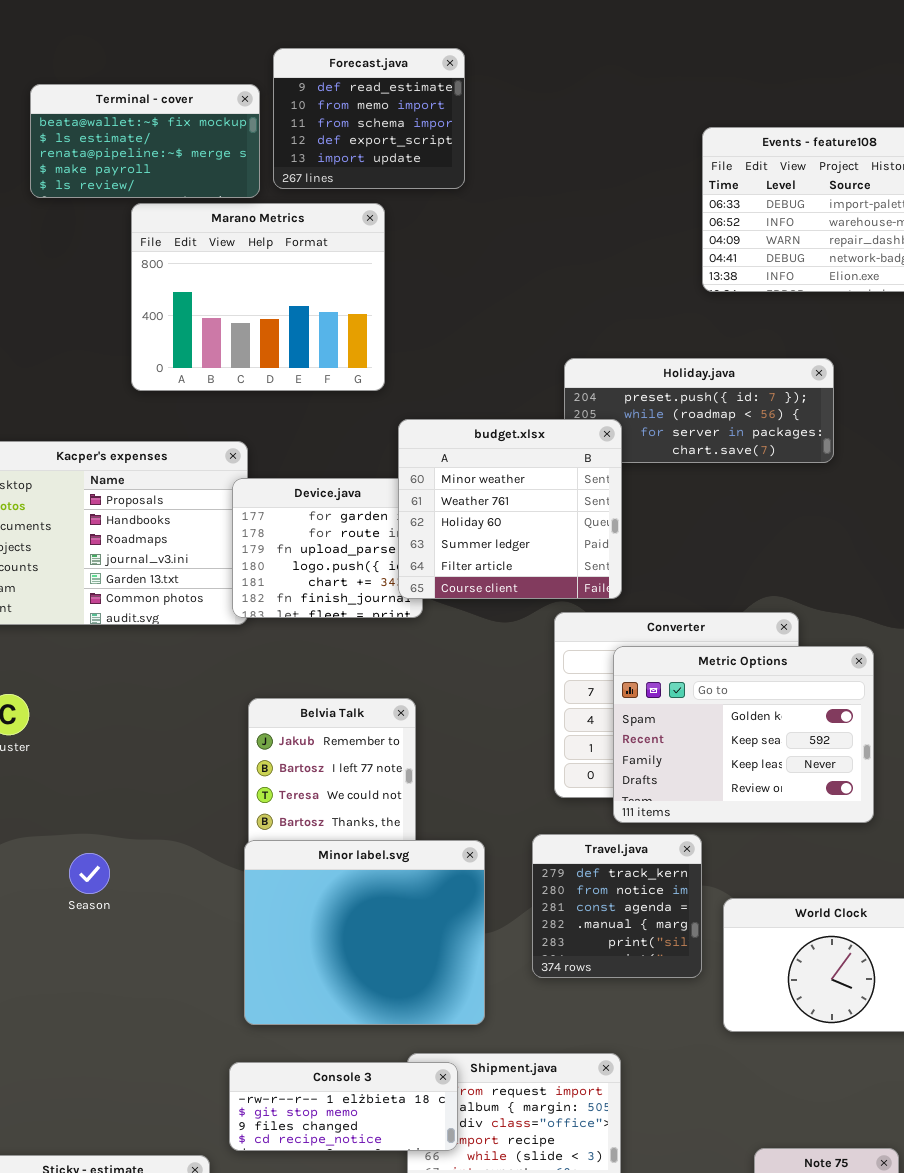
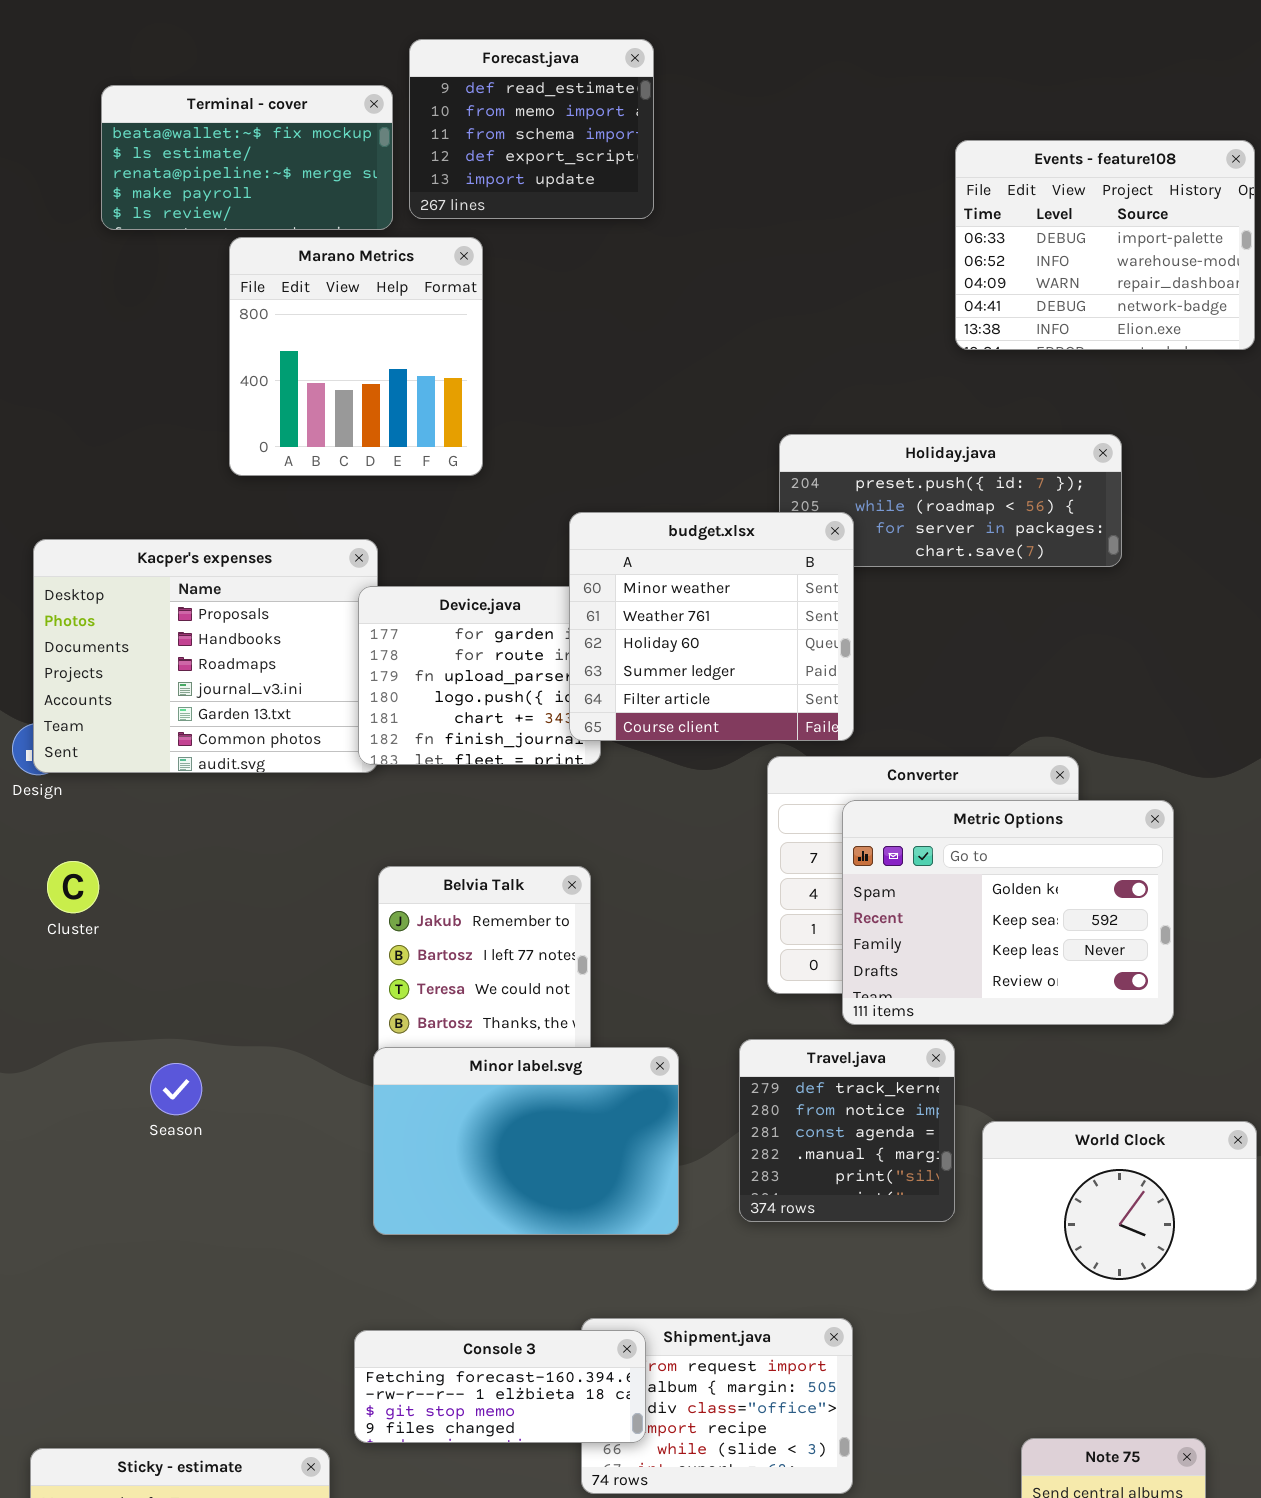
Marano Metrics: [131,203,385,391] -> [229,237,483,476], resized
Minor label.svg: [244,840,485,1025] -> [373,1047,679,1235], resized
Console 3: [229,1062,458,1151] -> [354,1330,646,1443], scrolled up 1 row

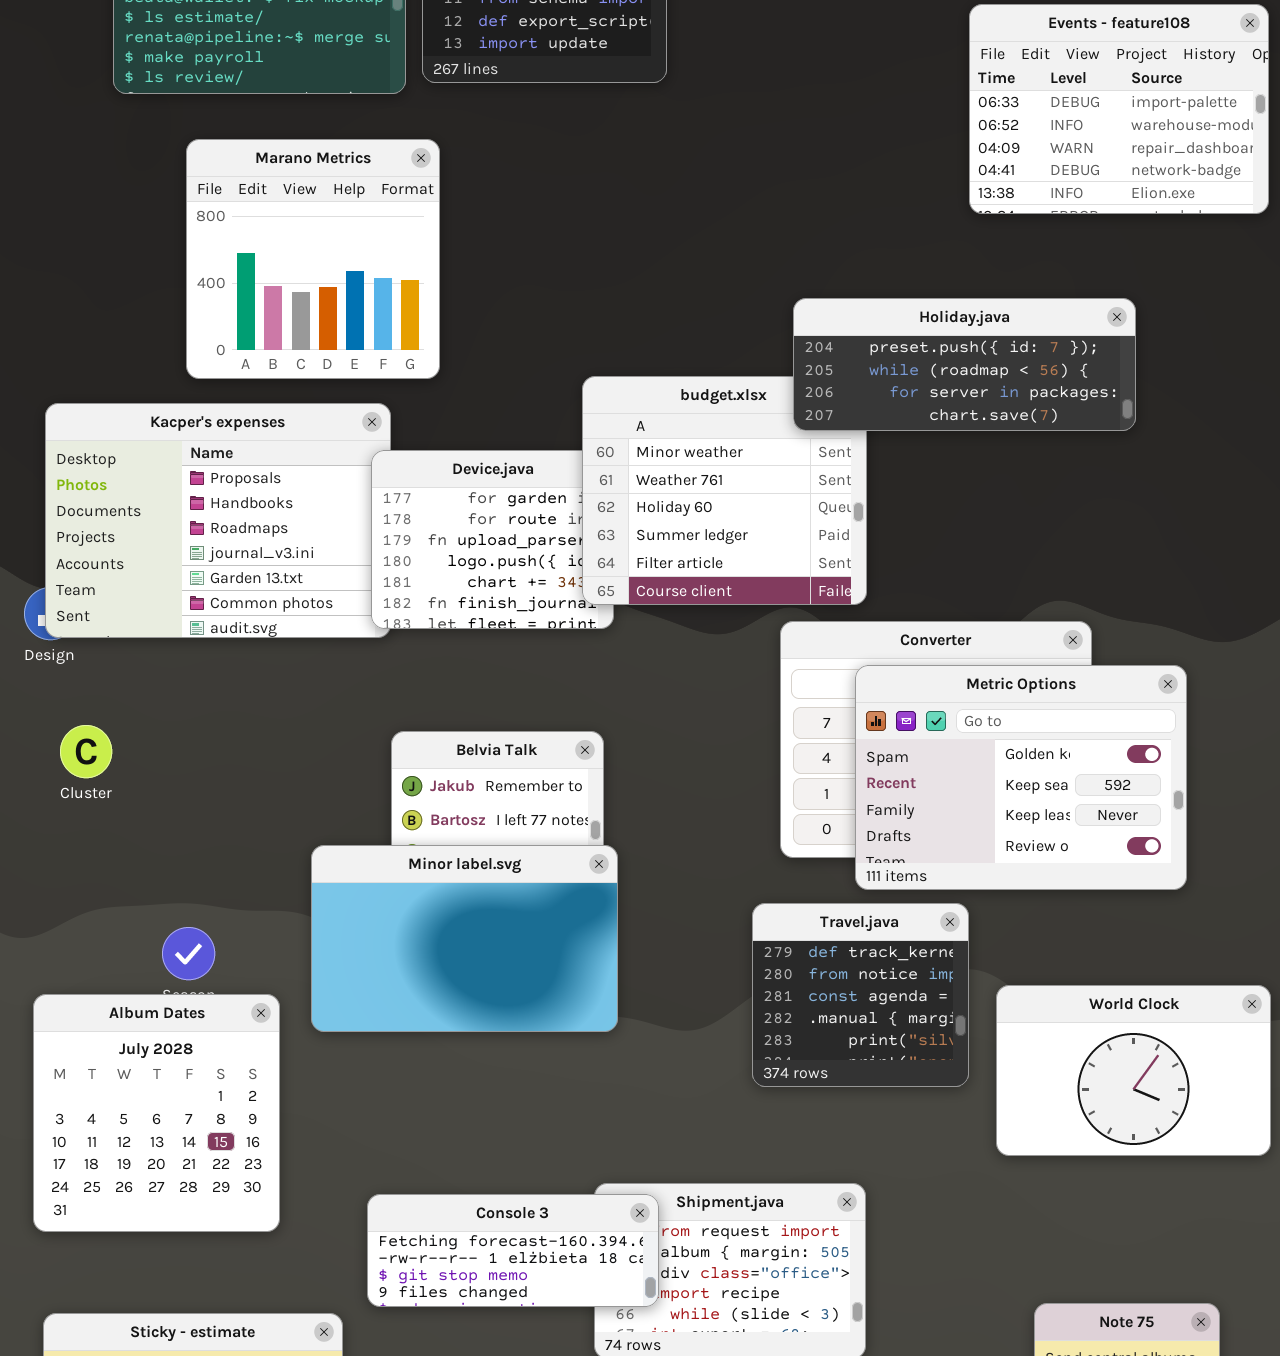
Marano Metrics: [229,237,483,476] -> [186,139,440,379], moved
Holiday.java: [779,434,1122,567] -> [793,298,1136,431], raised
Minor label.svg: [373,1047,679,1235] -> [311,845,618,1032], moved
Album Dates: none -> [33,994,280,1232], opened

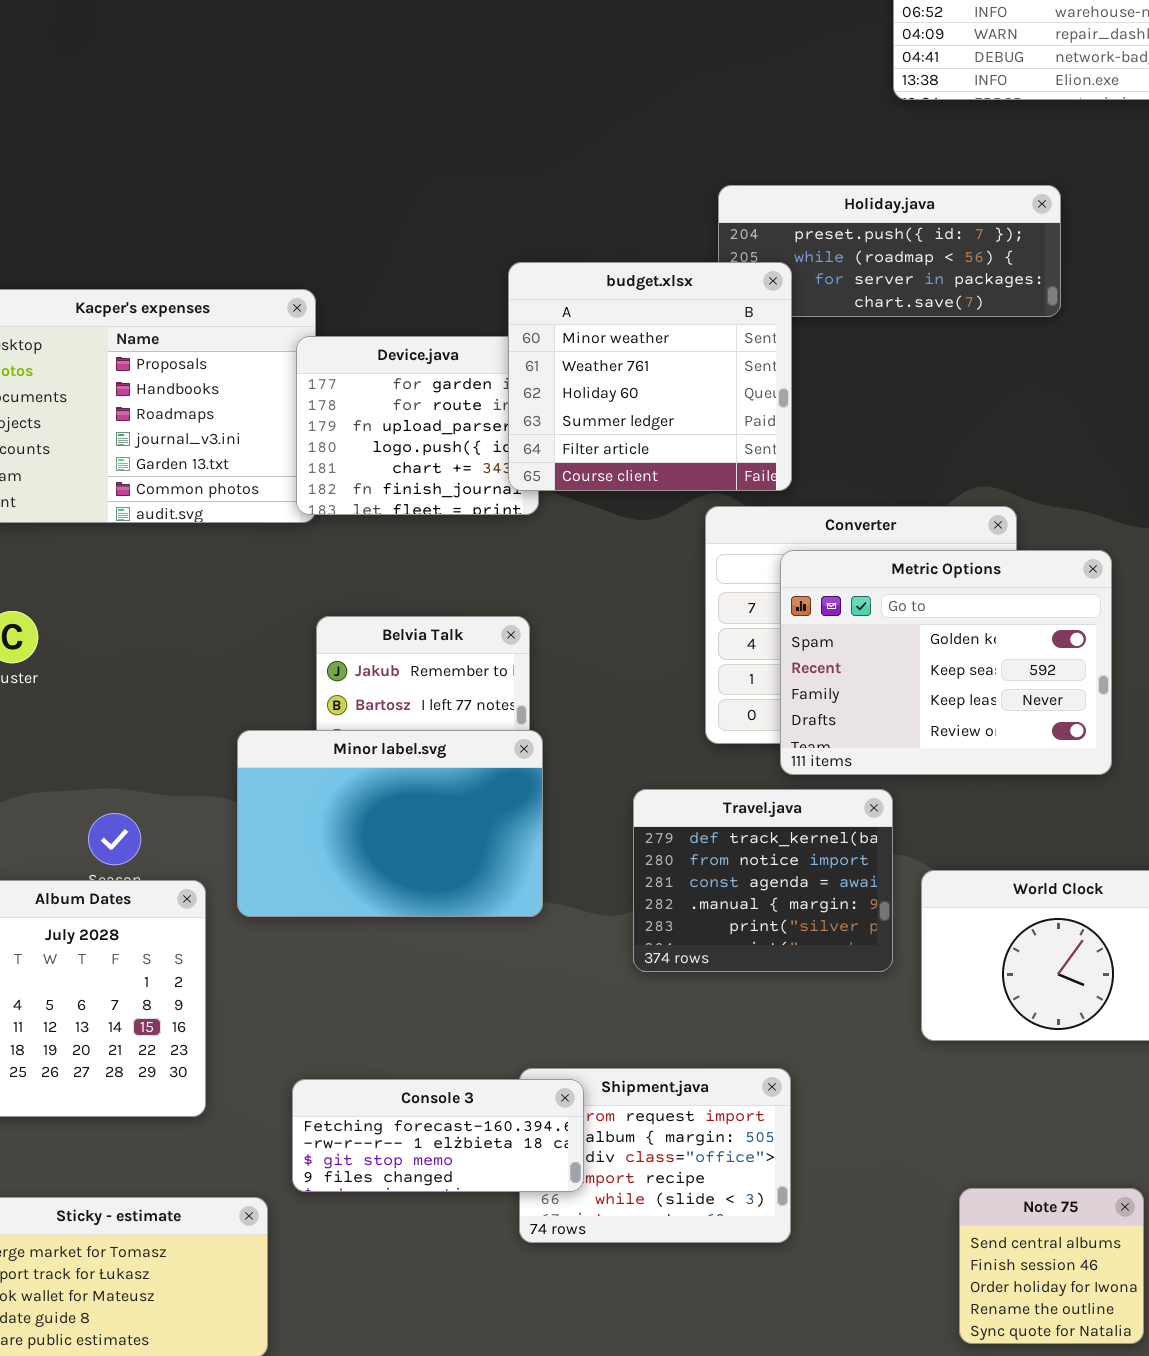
Marano Metrics: [186,139,440,379] -> none, closed
budget.xlsx: [582,376,867,605] -> [508,262,792,491], raised
Travel.java: [752,903,969,1087] -> [633,789,893,972], resized

